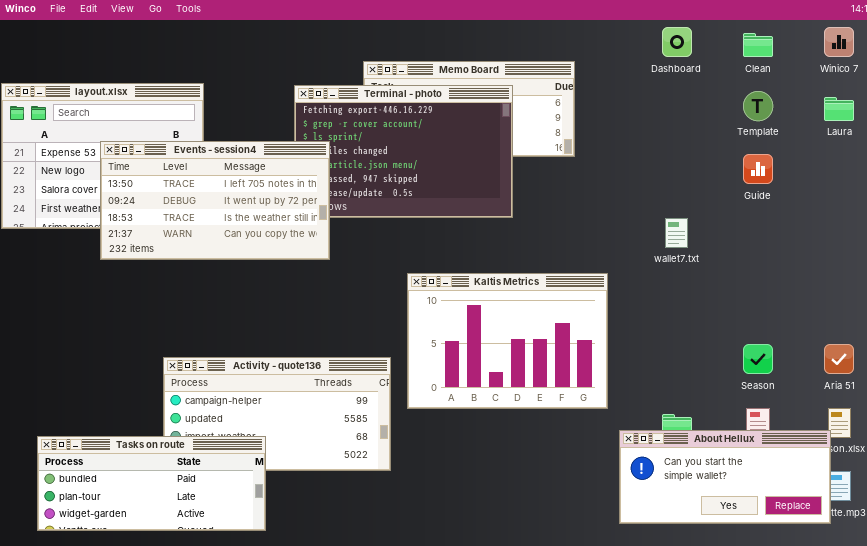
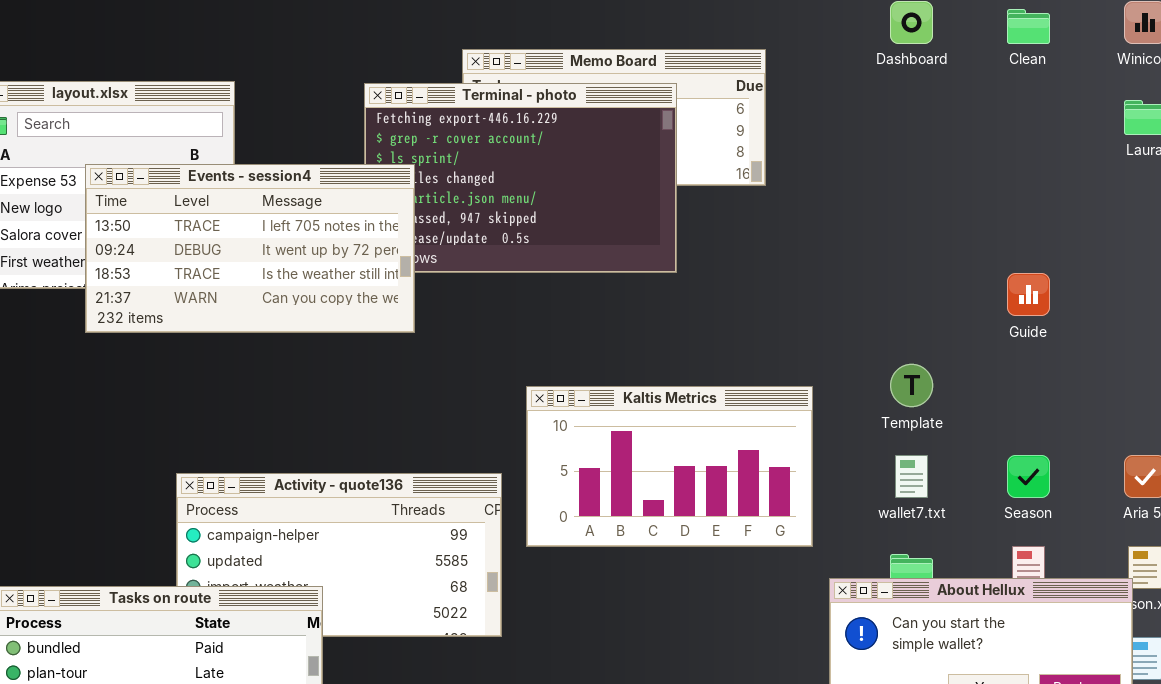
Template: [743,91,773,121] -> [890,364,933,407], moved
Guide: [743,154,773,184] -> [1007,273,1050,316], moved
wallet7.txt: [665,218,688,248] -> [895,455,928,498], moved
Kaltis Metrics: [407,273,608,409] -> [526,386,813,547], resized

